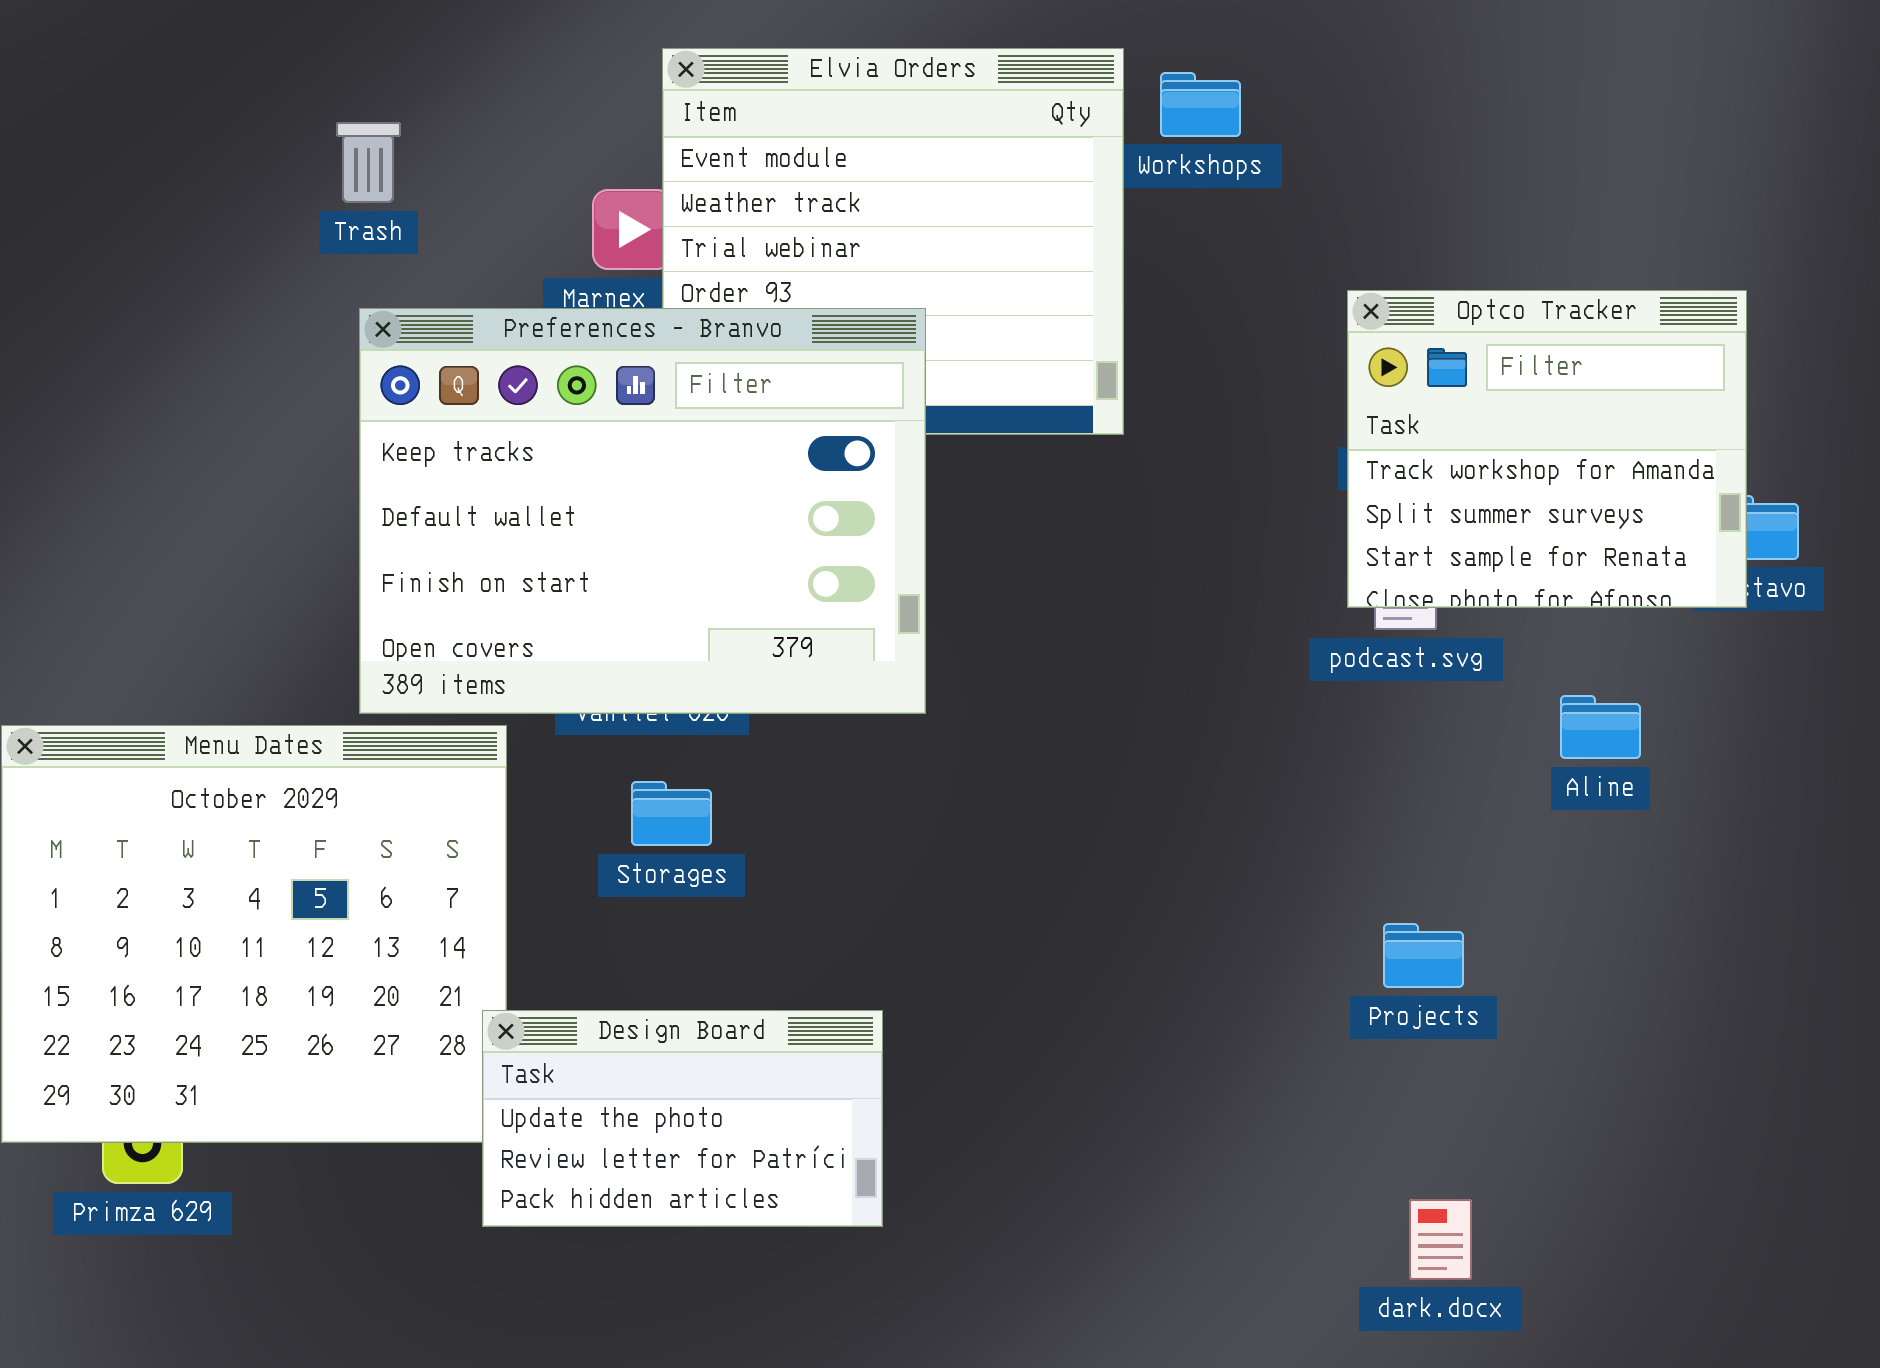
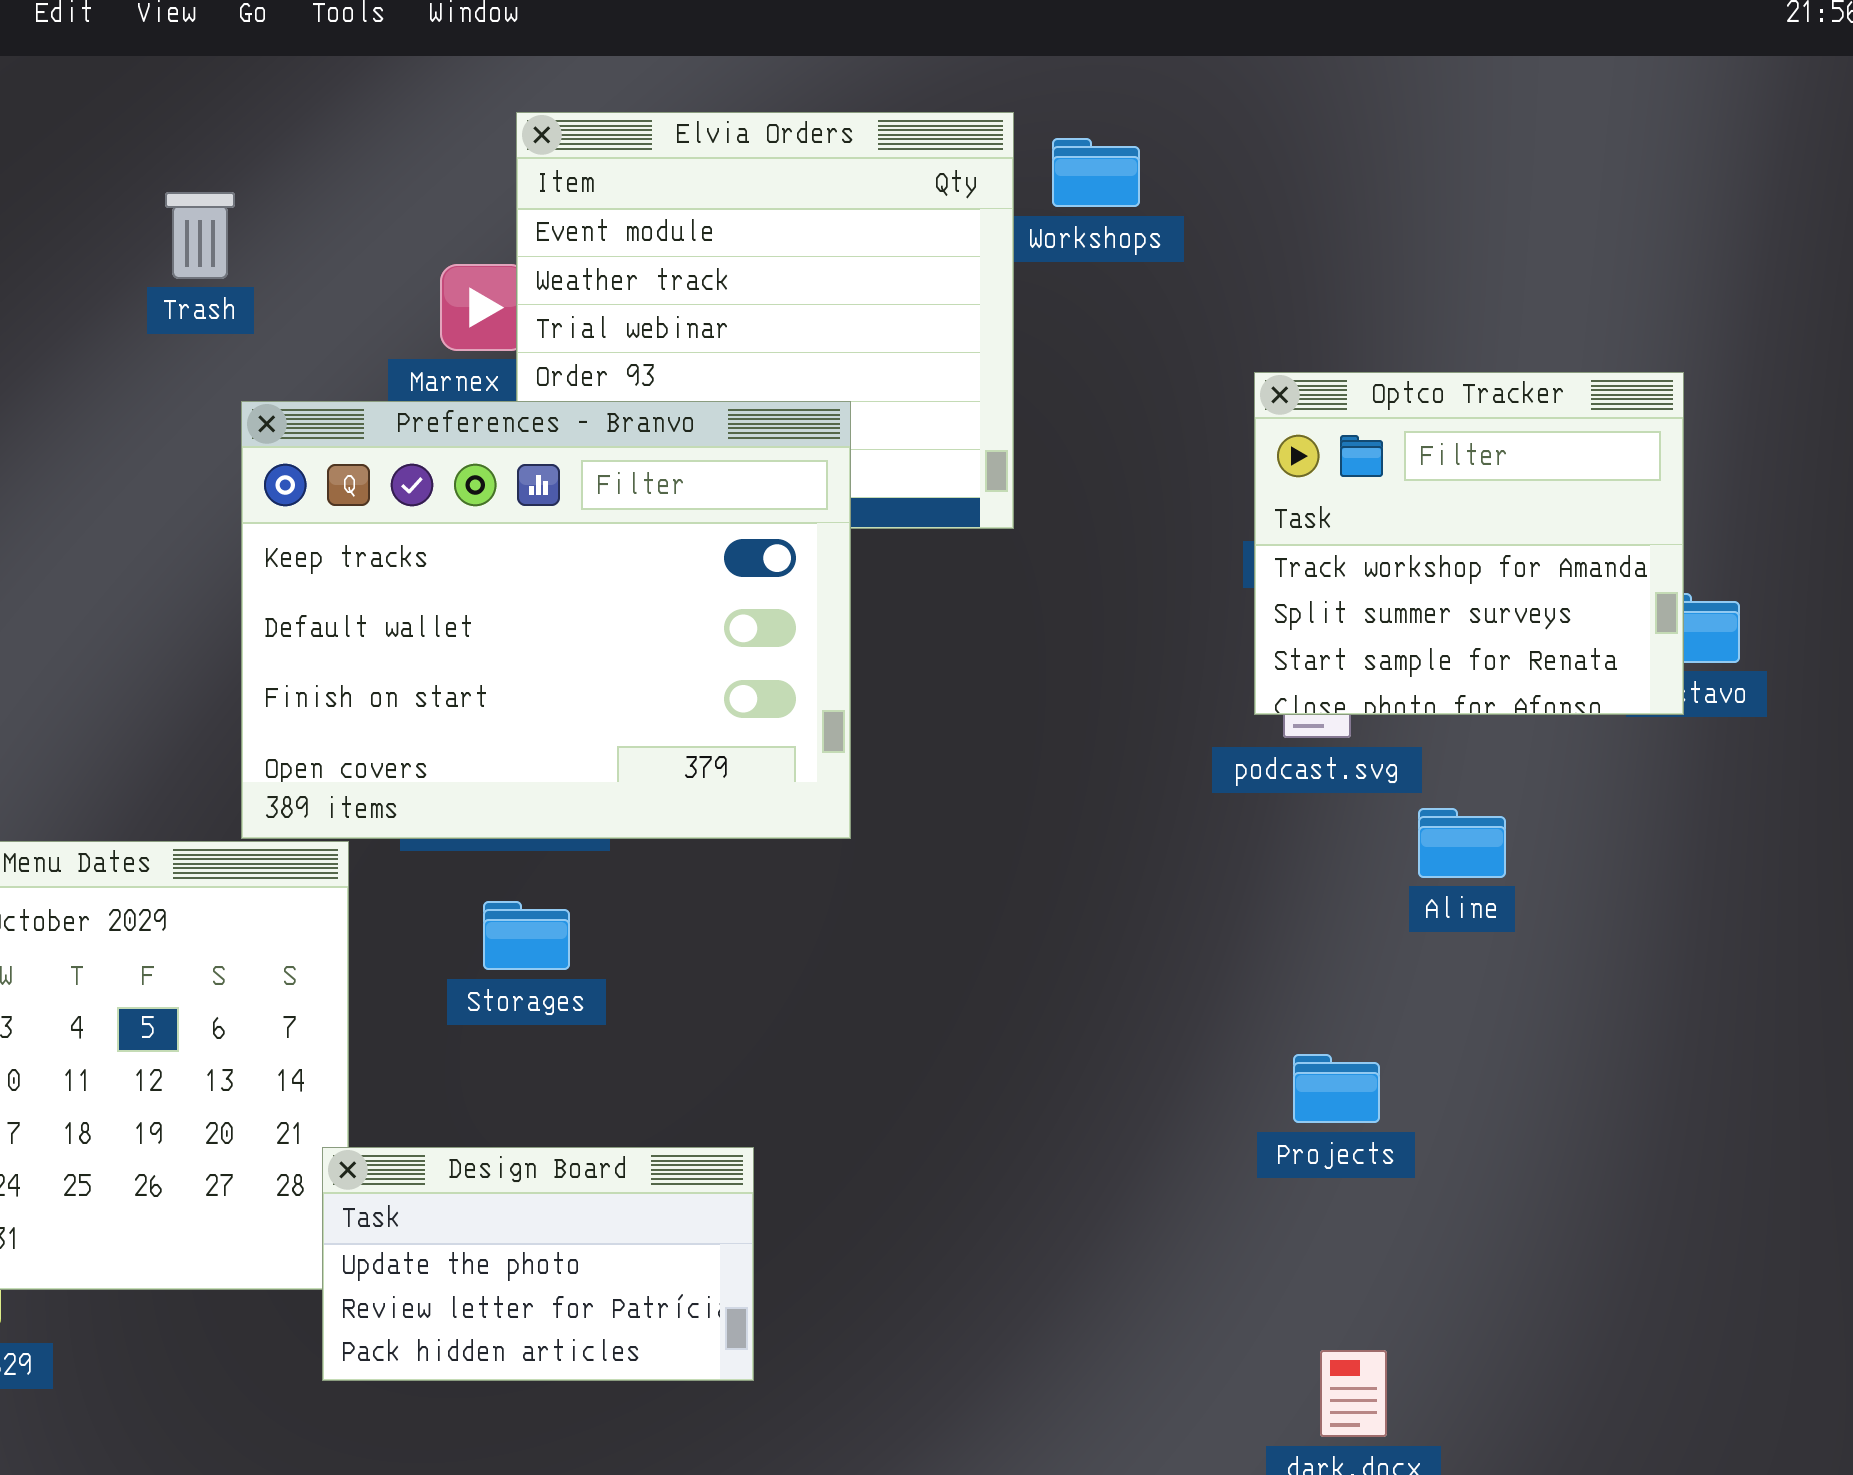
Preferences - Branvo: [359,308,926,714] -> [241,401,851,839], moved
Aline: [1560,695,1641,759] -> [1418,808,1506,878], moved

